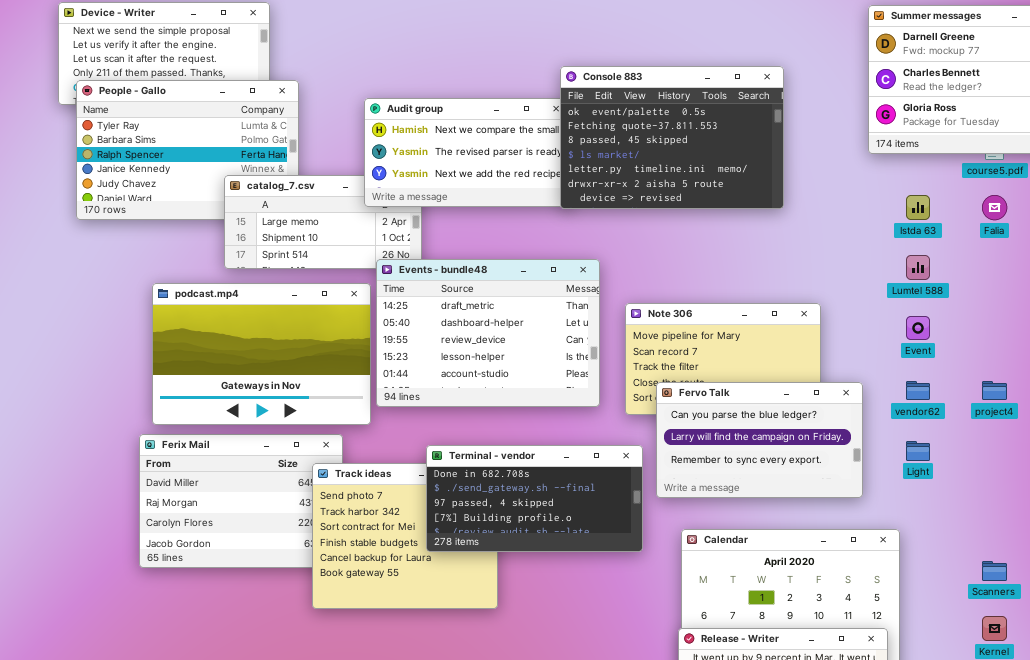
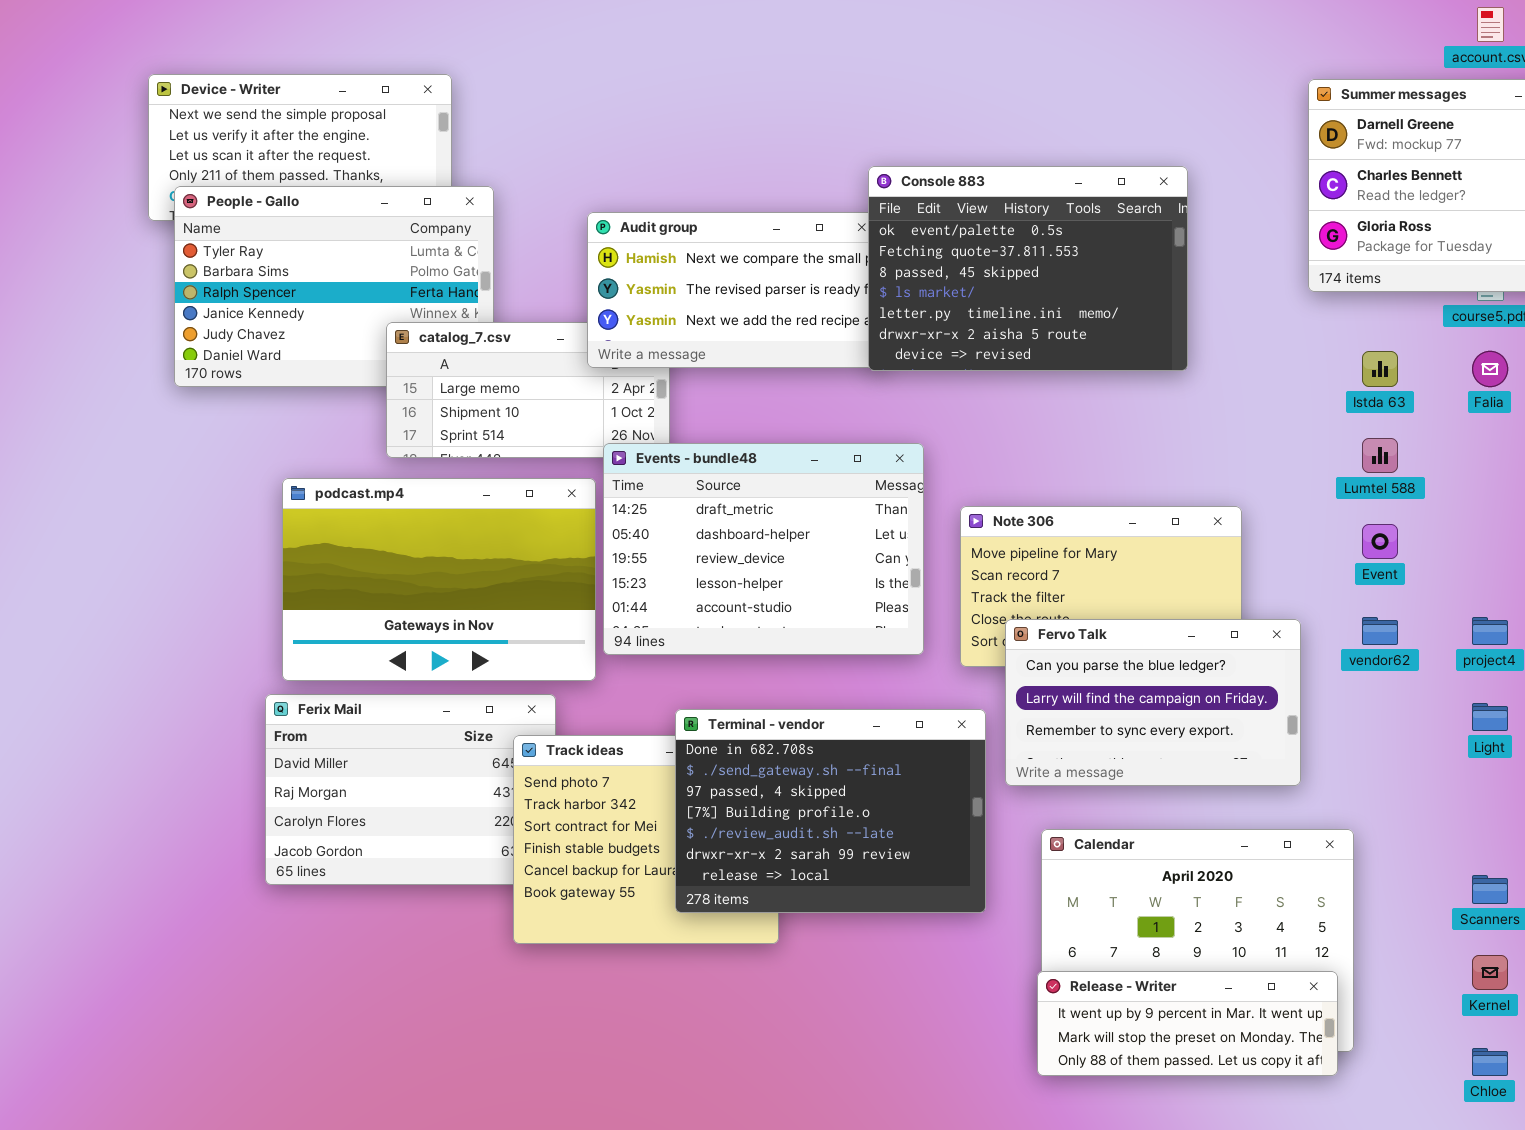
Light: [906,441,930,461] -> [1472,703,1508,731], moved
Terminal - vendor: [426,445,643,552] -> [675,709,986,913], resized

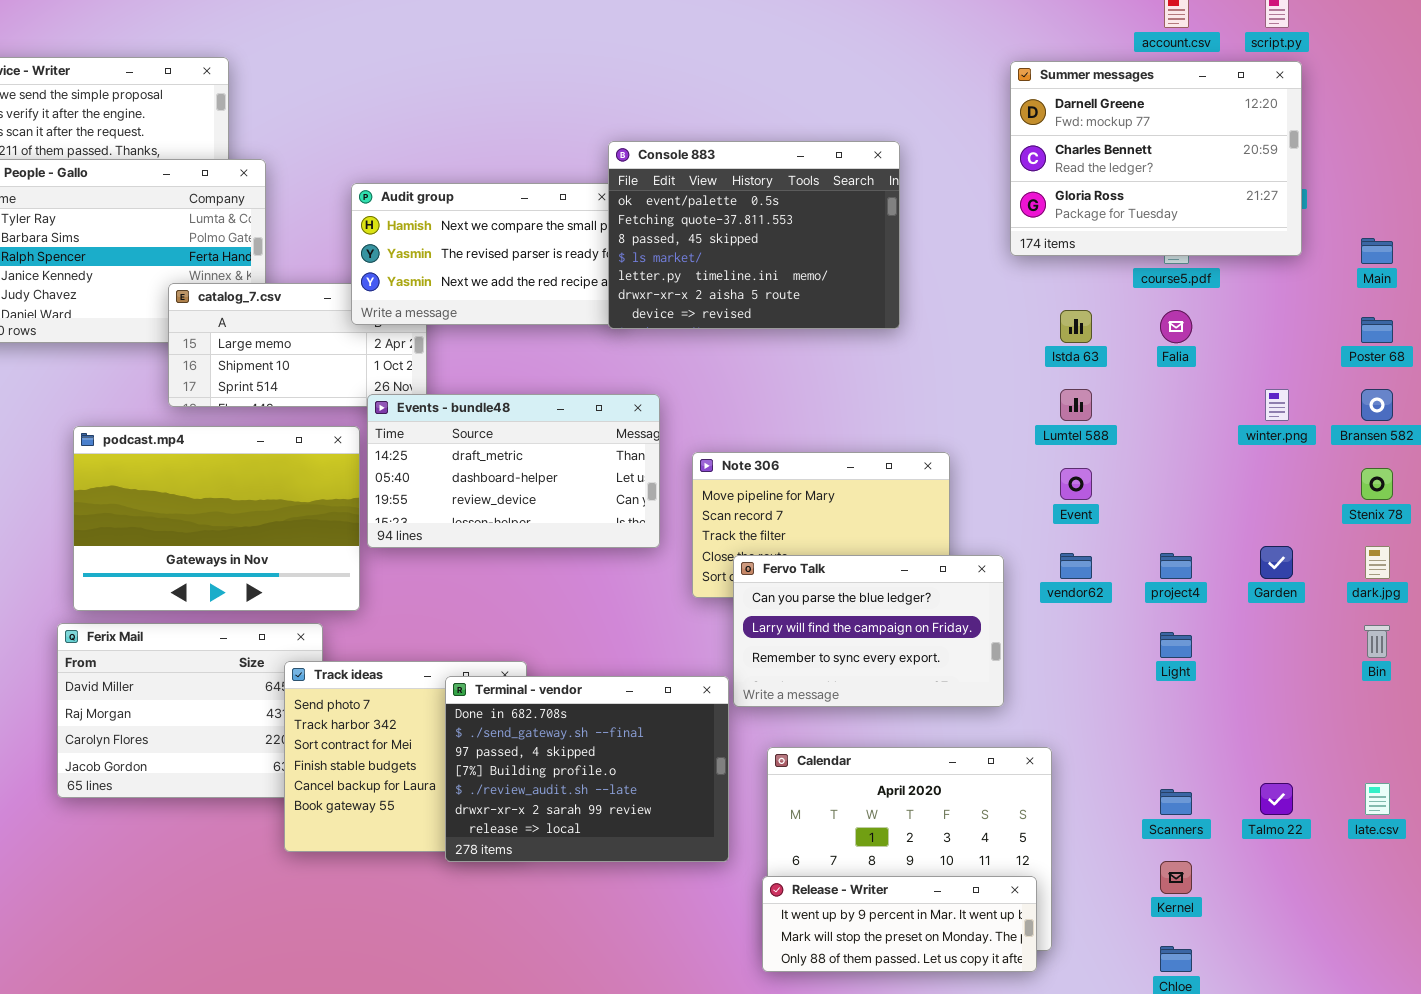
Events - bundle48: [603,443,924,655] -> [367,394,660,548], resized
Terminal - vendor: [675,709,986,913] -> [445,676,729,862], moved

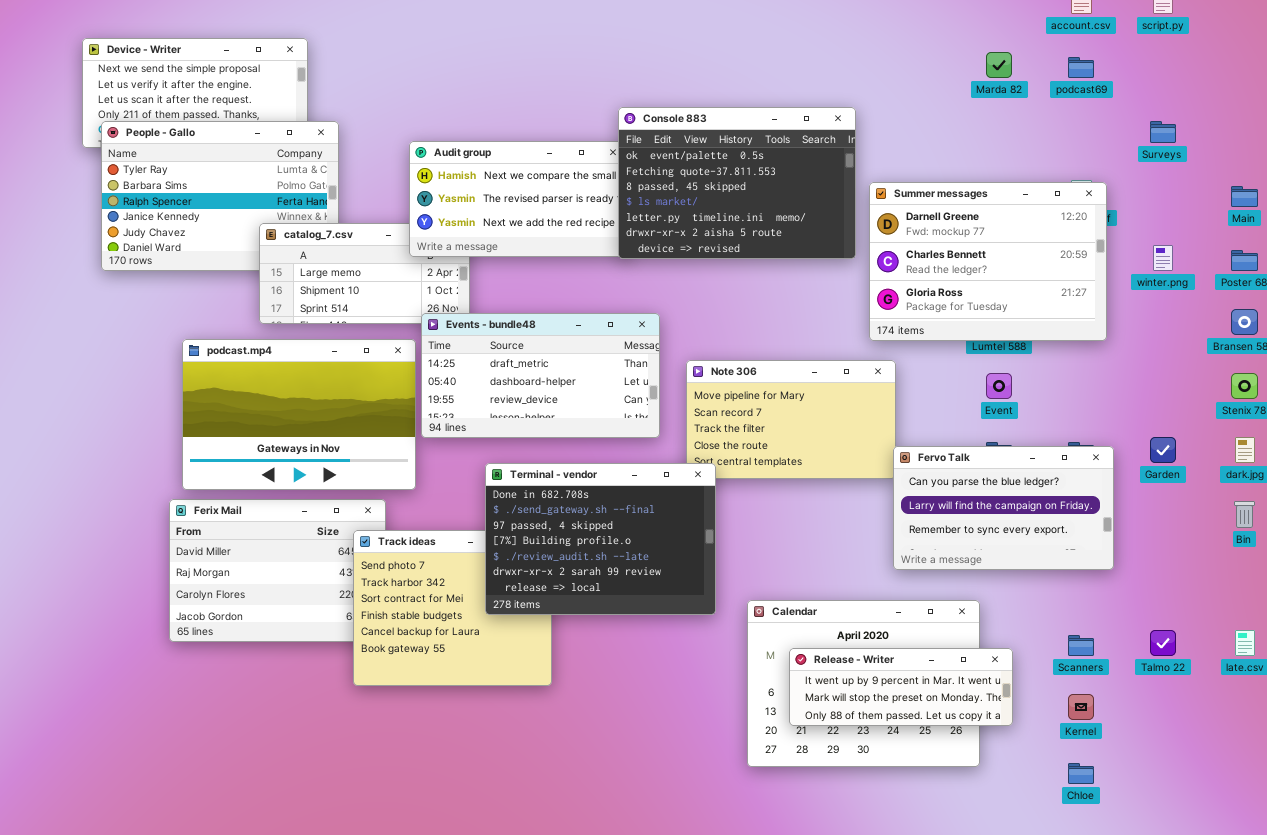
Summer messages: [1010,61,1302,256] -> [869,182,1107,341], moved
winter.png: [1265,389,1289,421] -> [1153,245,1173,271], moved
Fervo Talk: [733,555,1004,707] -> [893,446,1114,570], moved
Terminal - vendor: [445,676,729,862] -> [485,463,716,615], moved
Release - Writer: [762,876,1037,972] -> [789,648,1013,726], moved

